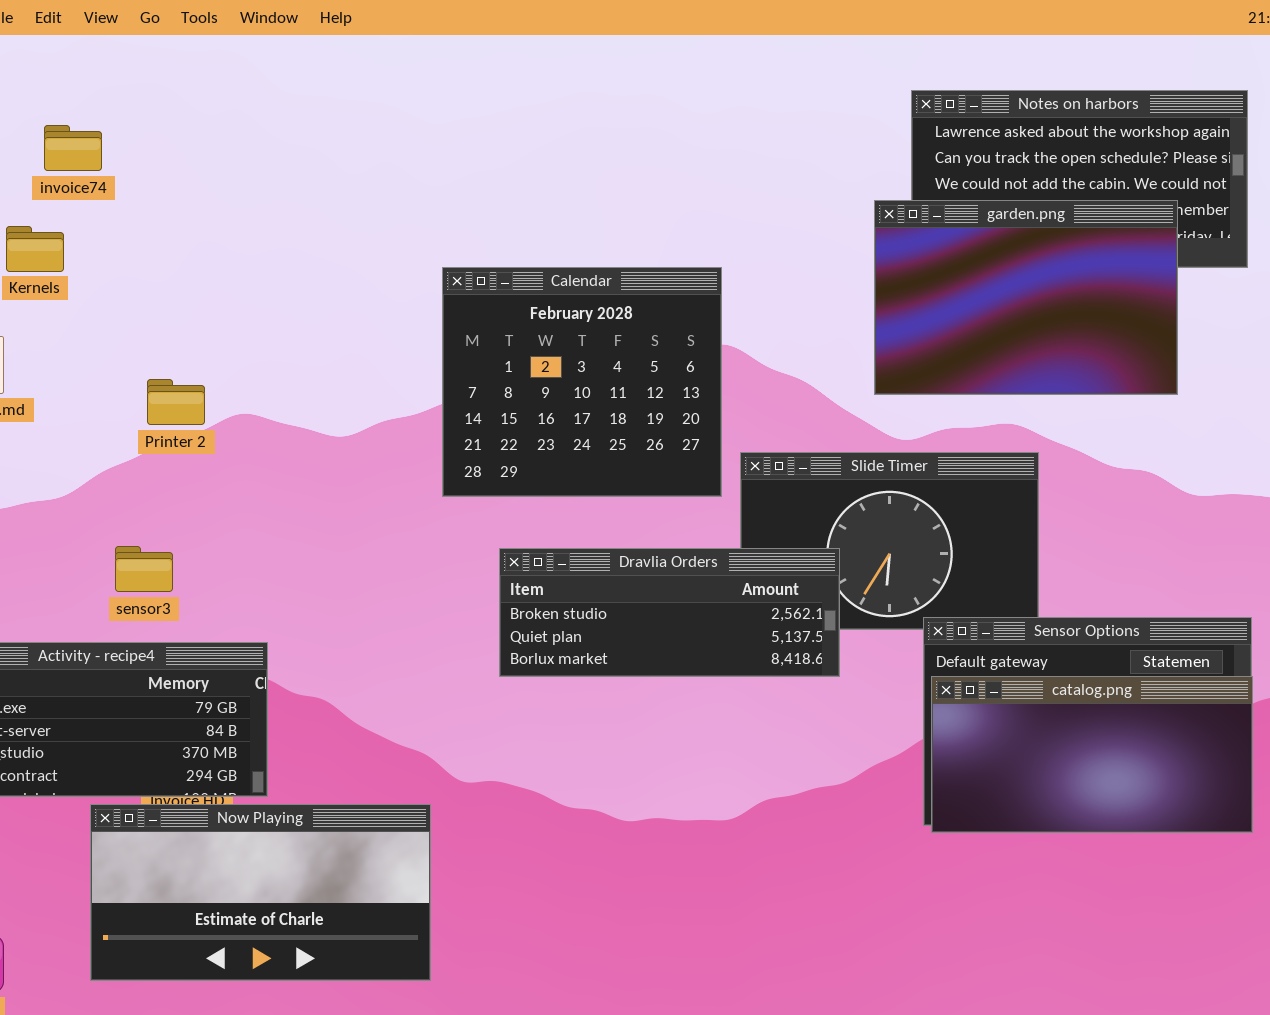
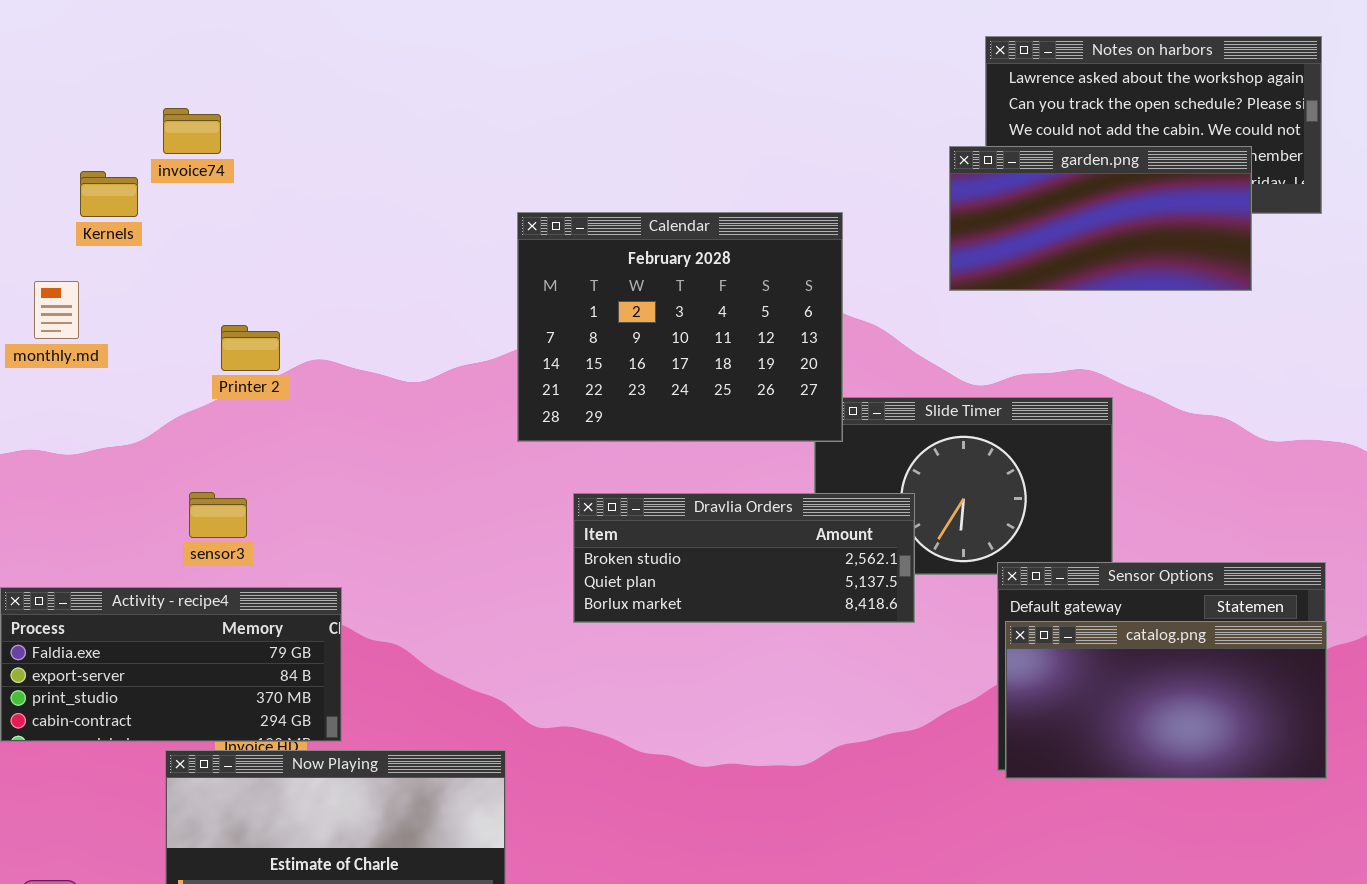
invoice74: [44,125,102,171] -> [163,108,221,154], moved
garden.png: [874,200,1178,395] -> [949,146,1252,291], resized
Calendar: [442,267,722,497] -> [517,212,843,442], resized

